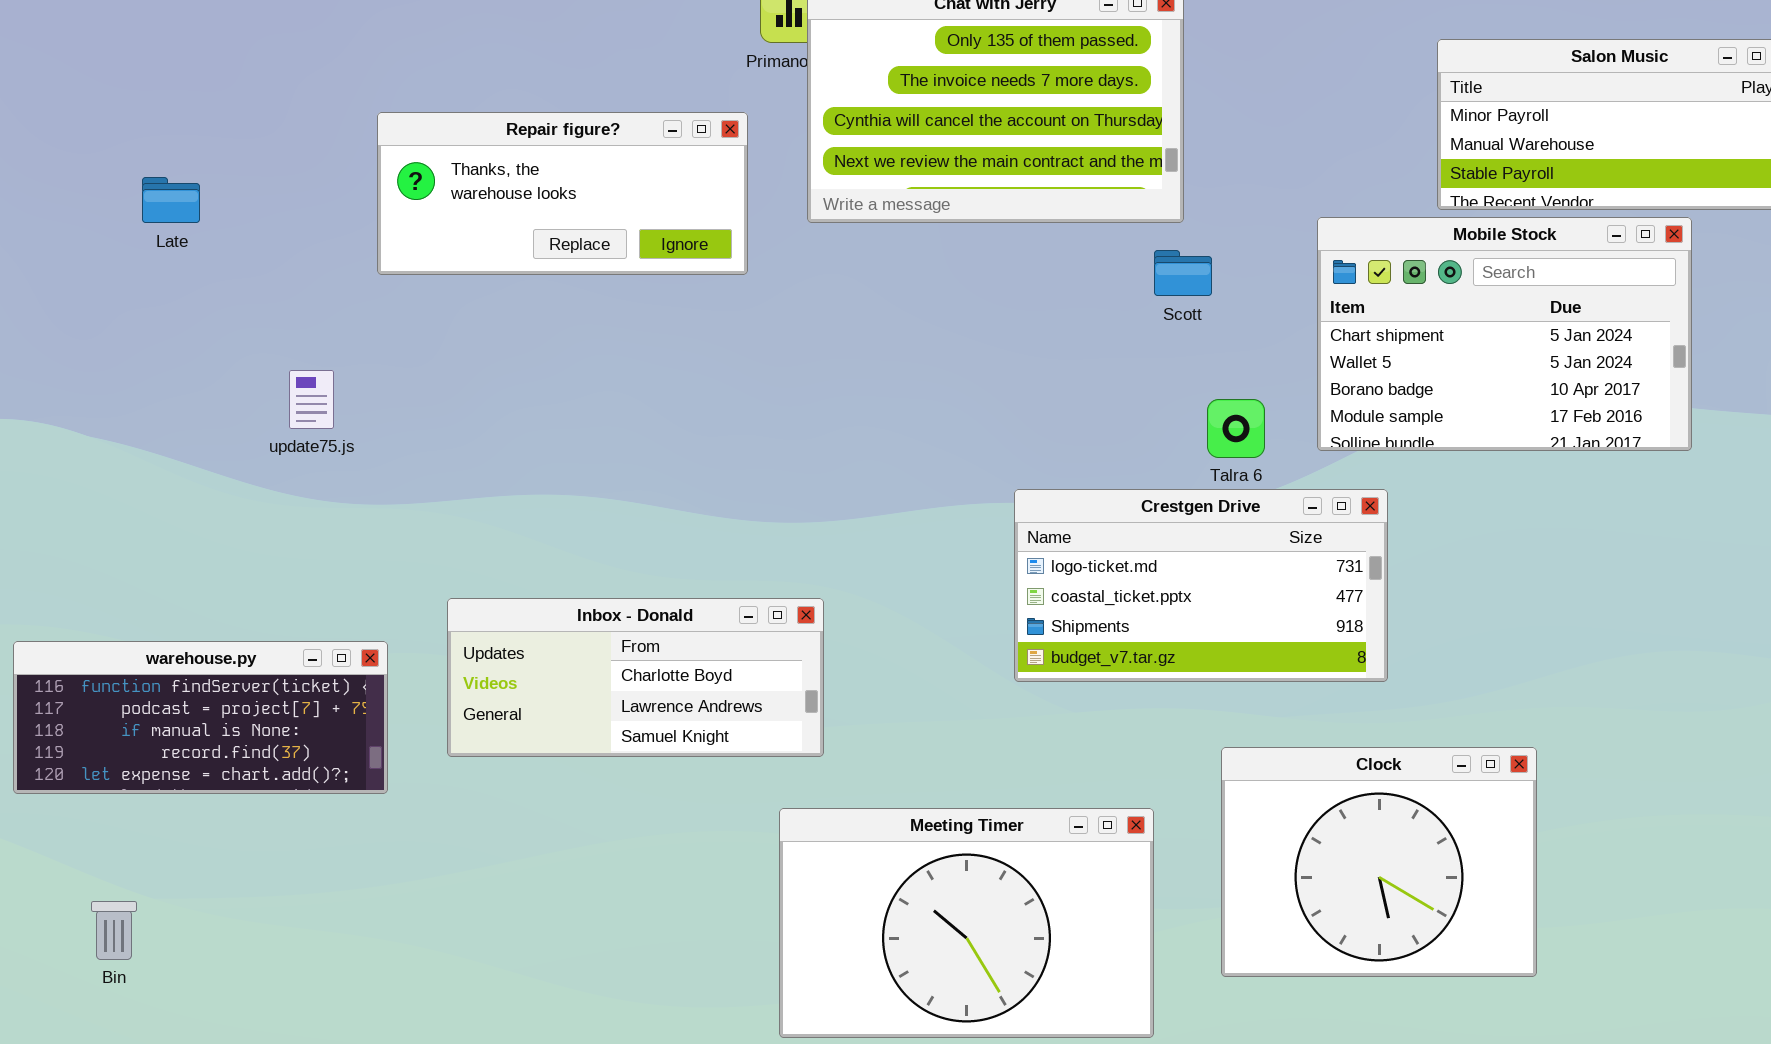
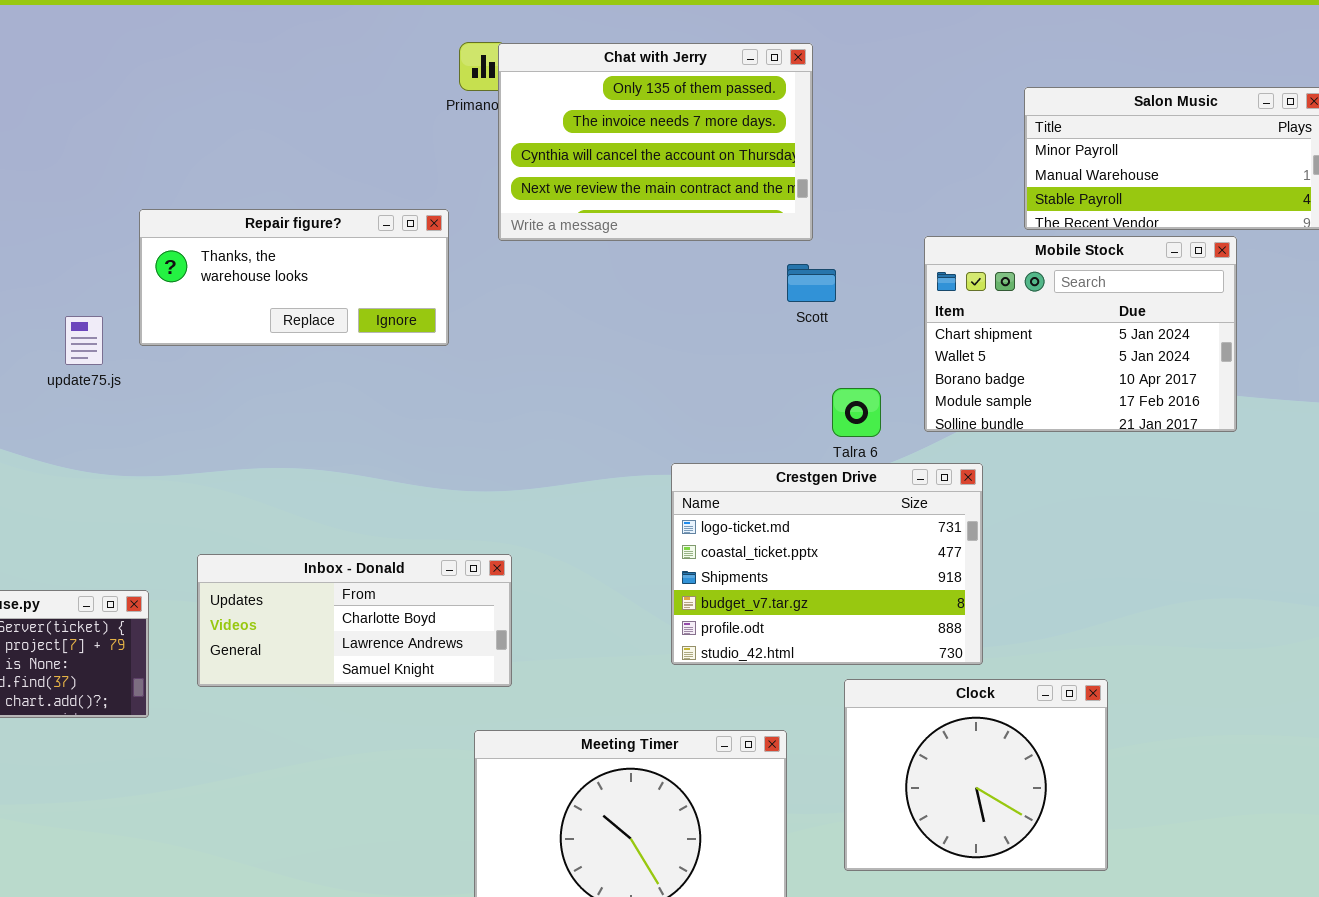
Repair figure?: [377,112,748,275] -> [139,209,449,346], moved
update75.js: [289,370,334,429] -> [65,316,103,365], moved
Crestgen Drive: [1014,489,1388,682] -> [671,463,983,665], resized

